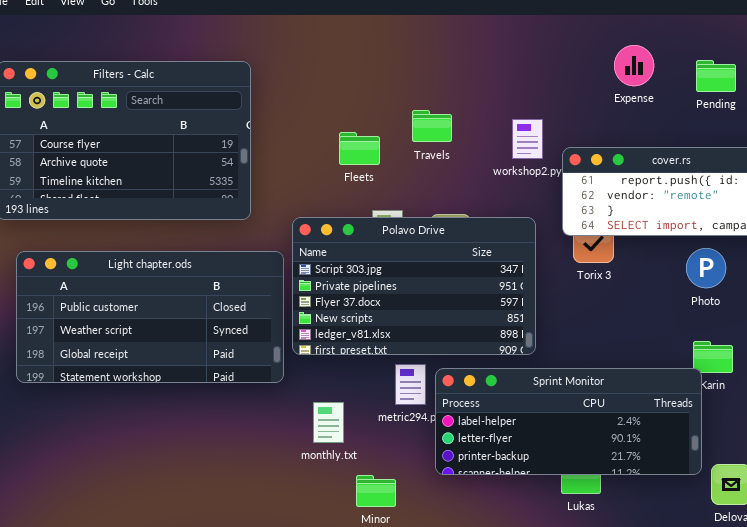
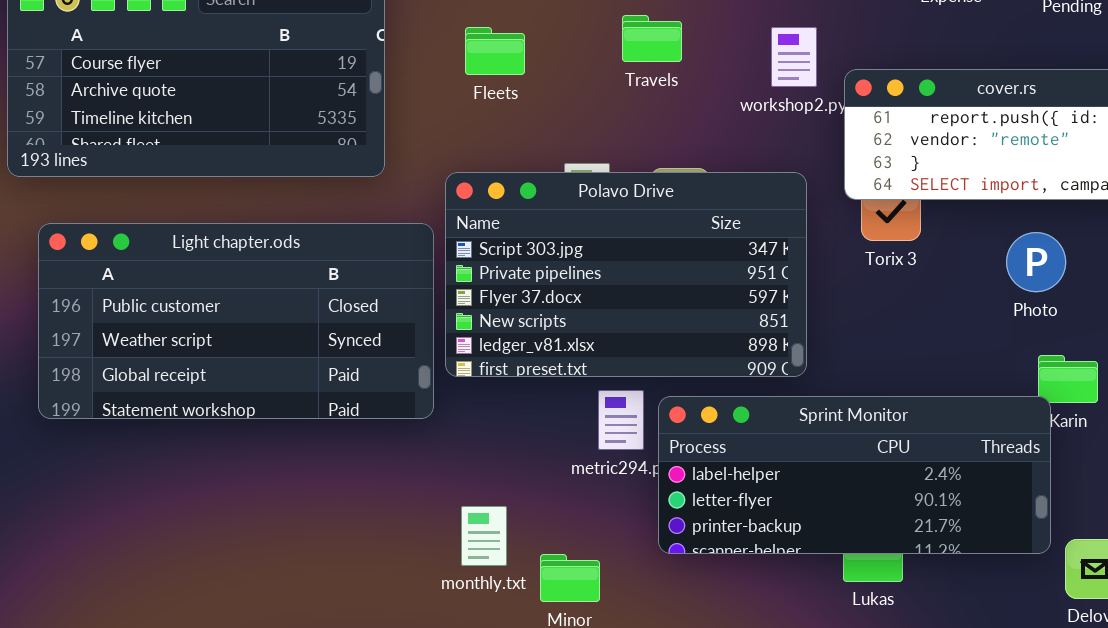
Fleets: [339,132,380,165] -> [465,27,525,75], moved
Photo: [686,248,726,288] -> [1006,232,1066,292], moved
monthly.txt: [313,402,344,443] -> [461,506,507,566], moved

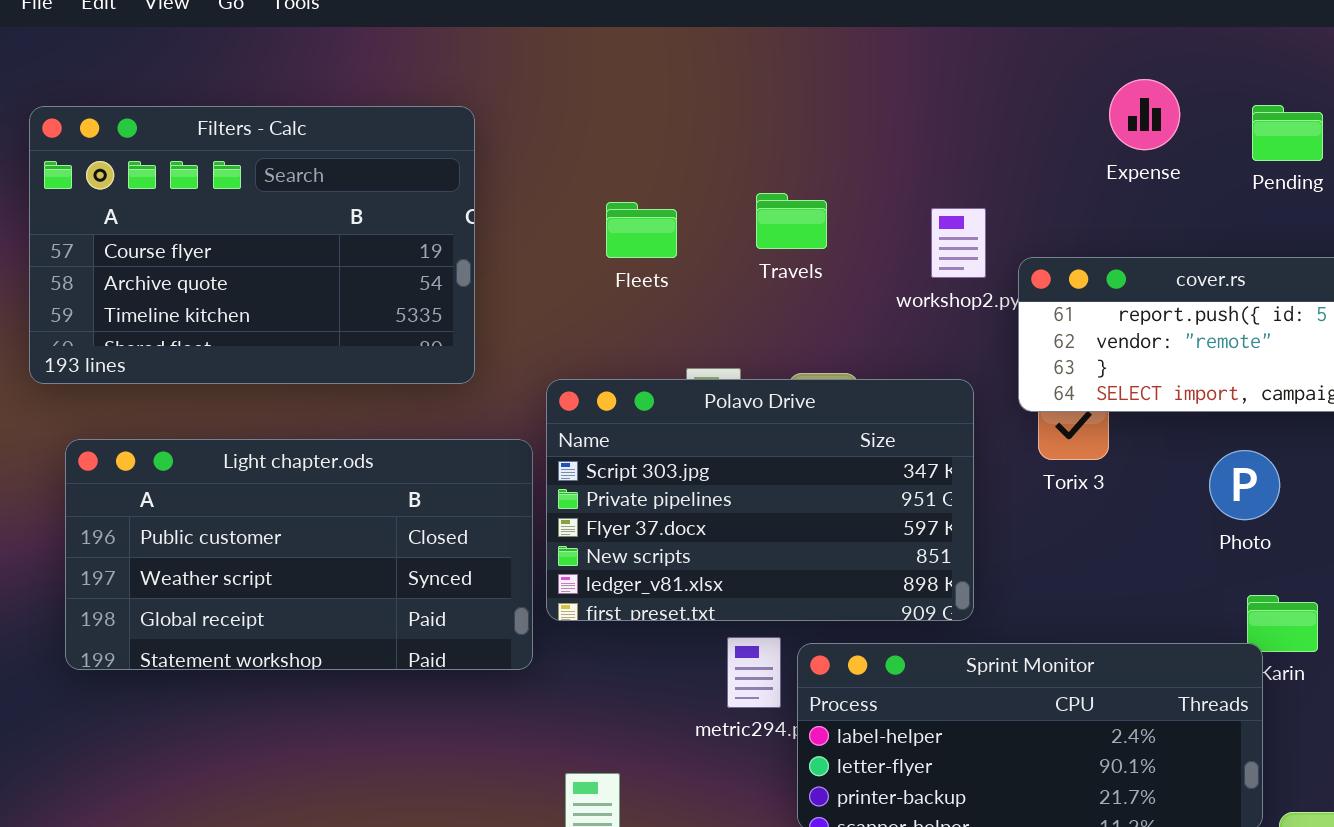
Fleets: [465,27,525,75] -> [606,202,677,258], moved

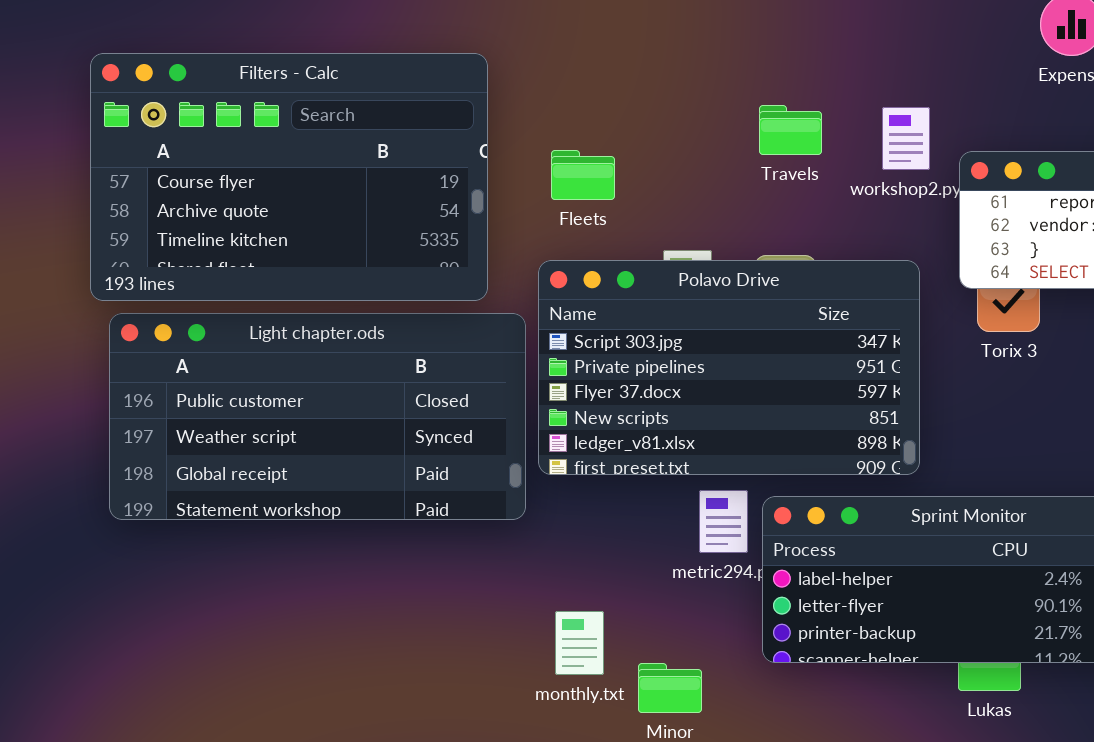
Filters - Calc: [29,106,475,384] -> [90,53,488,301], moved
Travels: [756,193,827,249] -> [759,105,822,155], moved
Fleets: [606,202,677,258] -> [551,150,615,200], moved

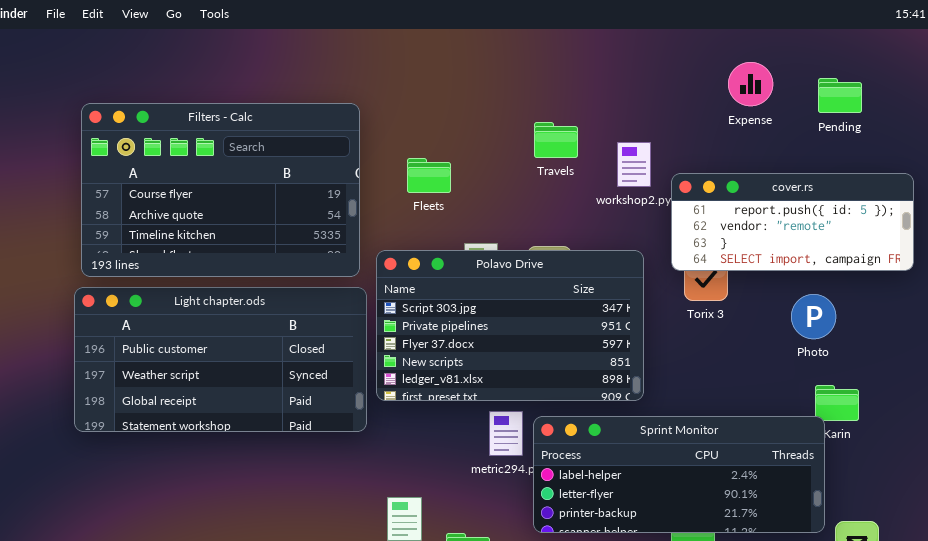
Filters - Calc: [90,53,488,301] -> [81,103,360,277], moved
Travels: [759,105,822,155] -> [534,122,578,158], moved
Fleets: [551,150,615,200] -> [407,158,451,193], moved

